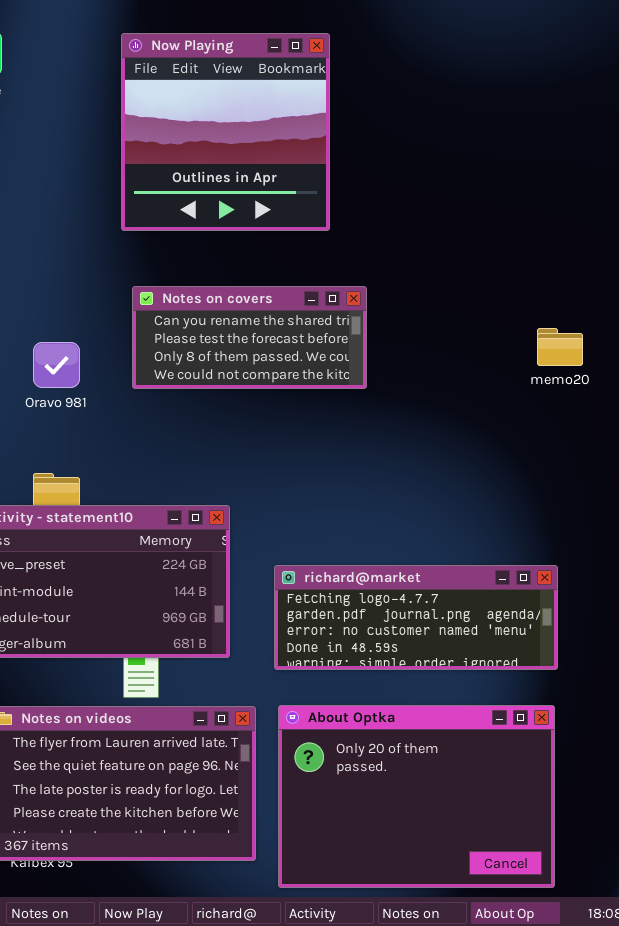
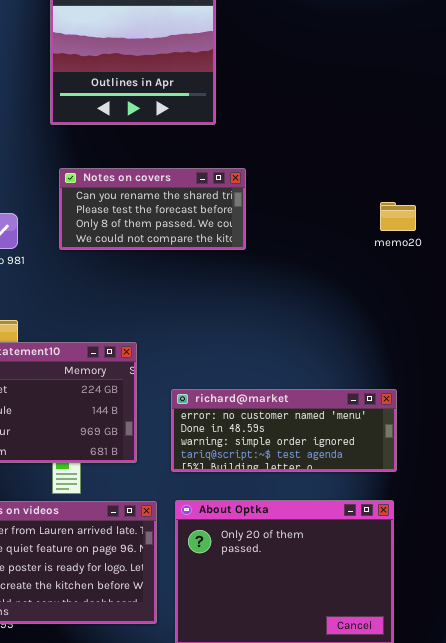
richard@market: [274,565,558,670] -> [171,389,397,472], scrolled down 2 rows

